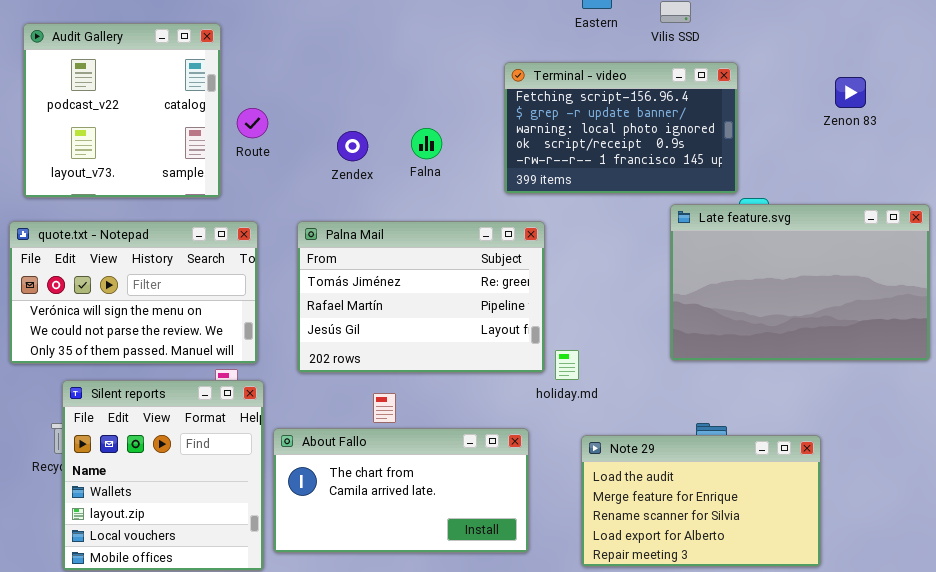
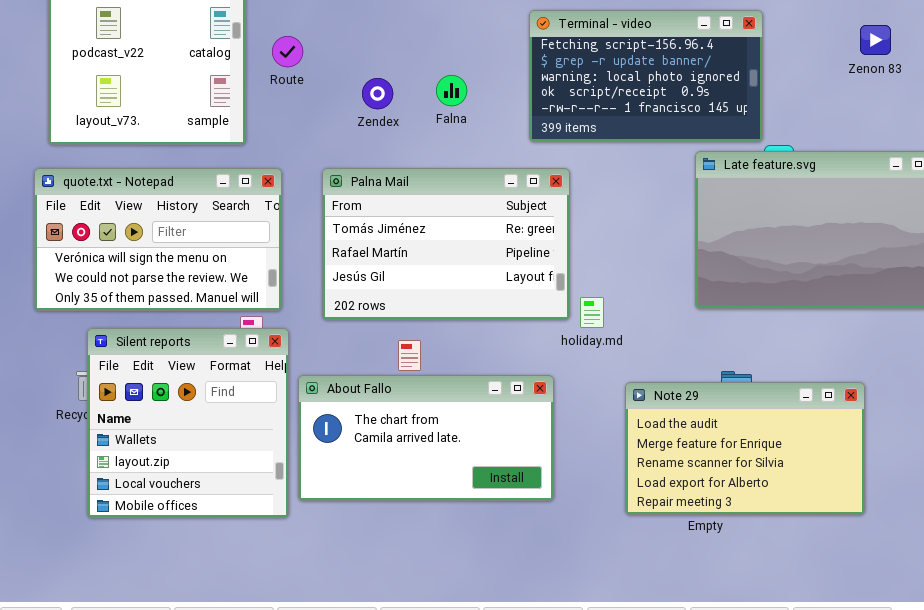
Route: [237,108,268,138] -> [272,36,303,67], moved
Note 29: [581,435,821,567] -> [625,382,865,515], moved

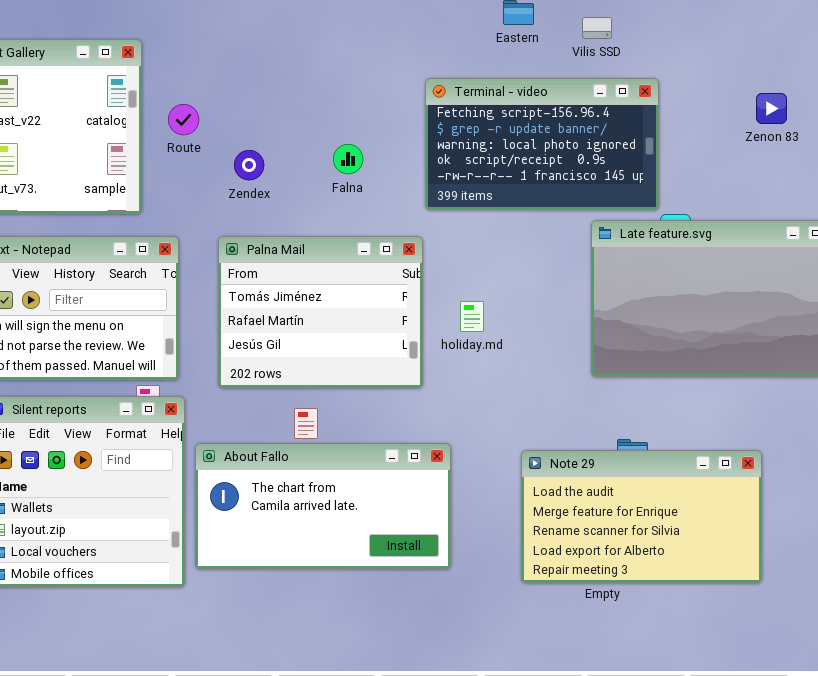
Zendex: [362,78,393,109] -> [234,150,264,180], moved
Palna Mail: [322,168,570,320] -> [218,236,423,388], resized
holiday.md: [580,297,604,328] -> [460,301,484,332], moved

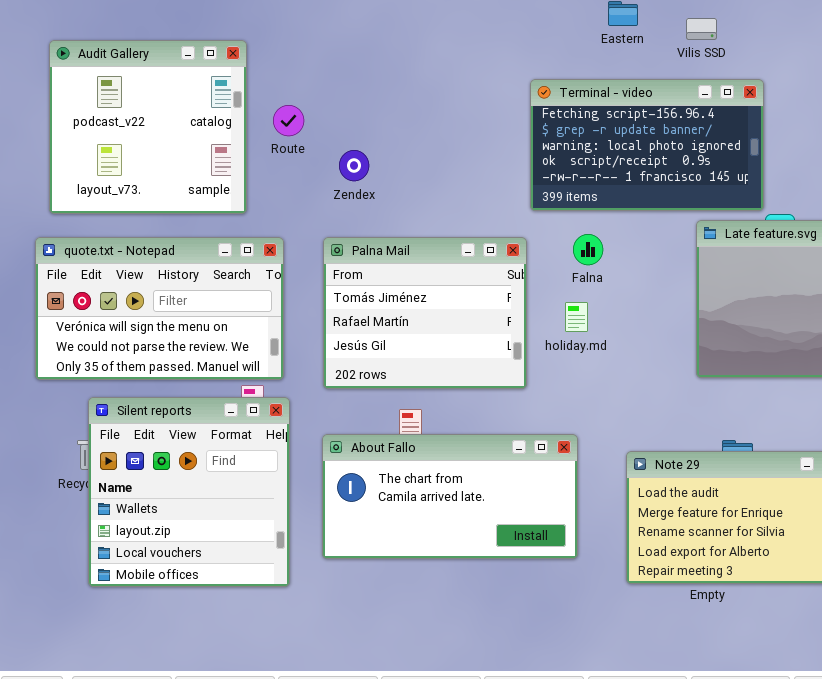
Falna: [333,144,363,174] -> [573,234,603,265], moved
About Fallo: [195,443,451,569] -> [322,434,578,559], moved

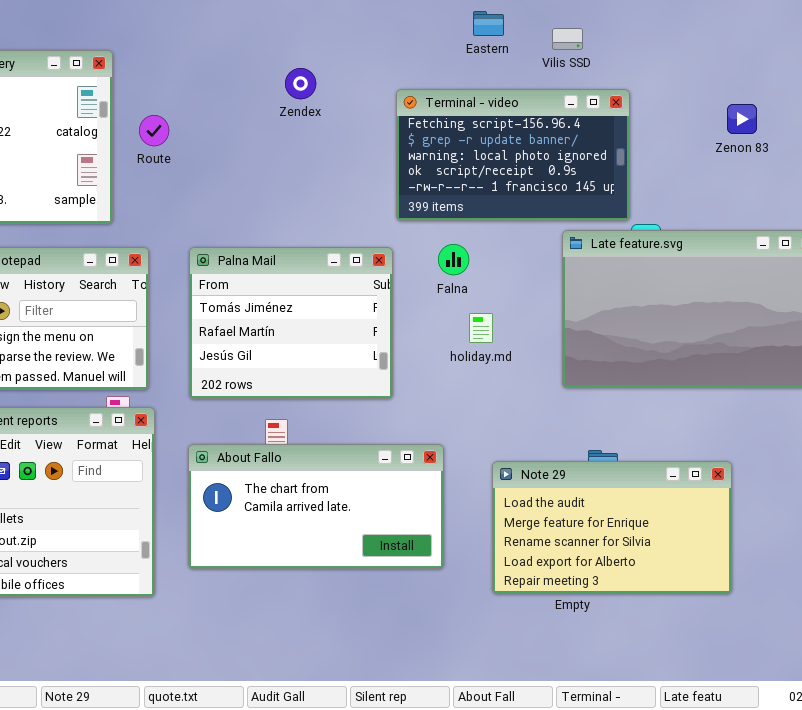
Zendex: [339,150,369,181] -> [285,68,316,99], moved
holiday.md: [565,302,588,332] -> [469,313,493,343], moved

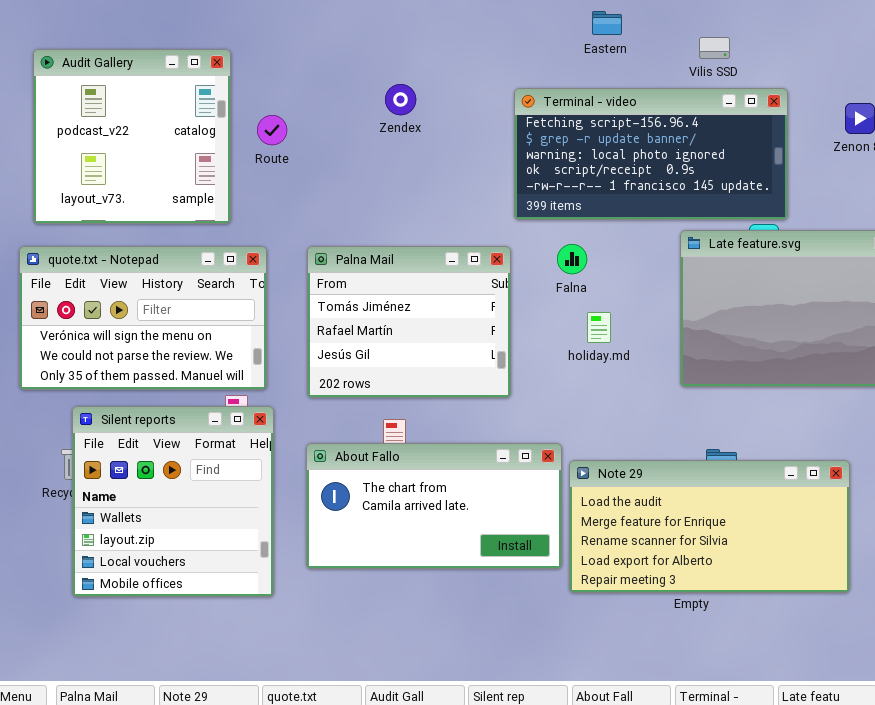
Vilis SSD: [552,28,583,50] -> [699,37,730,59], moved
Zendex: [285,68,316,99] -> [385,84,416,115], moved
Terminal - video: [396,89,630,221] -> [514,88,788,220], resized
Note 29: [492,461,732,594] -> [569,460,850,593], resized

